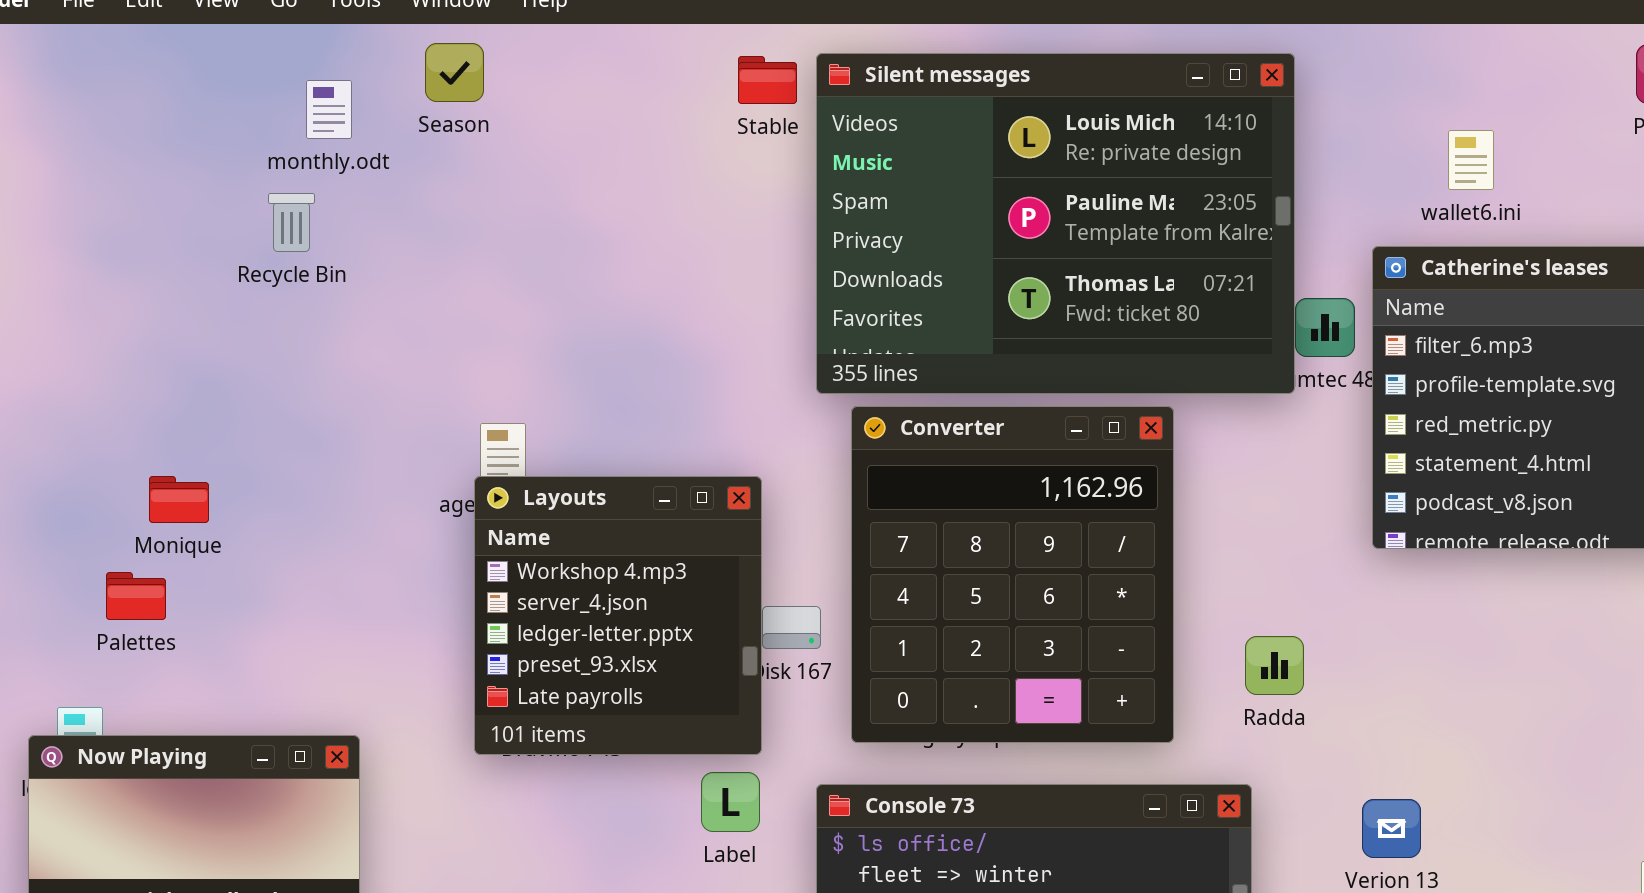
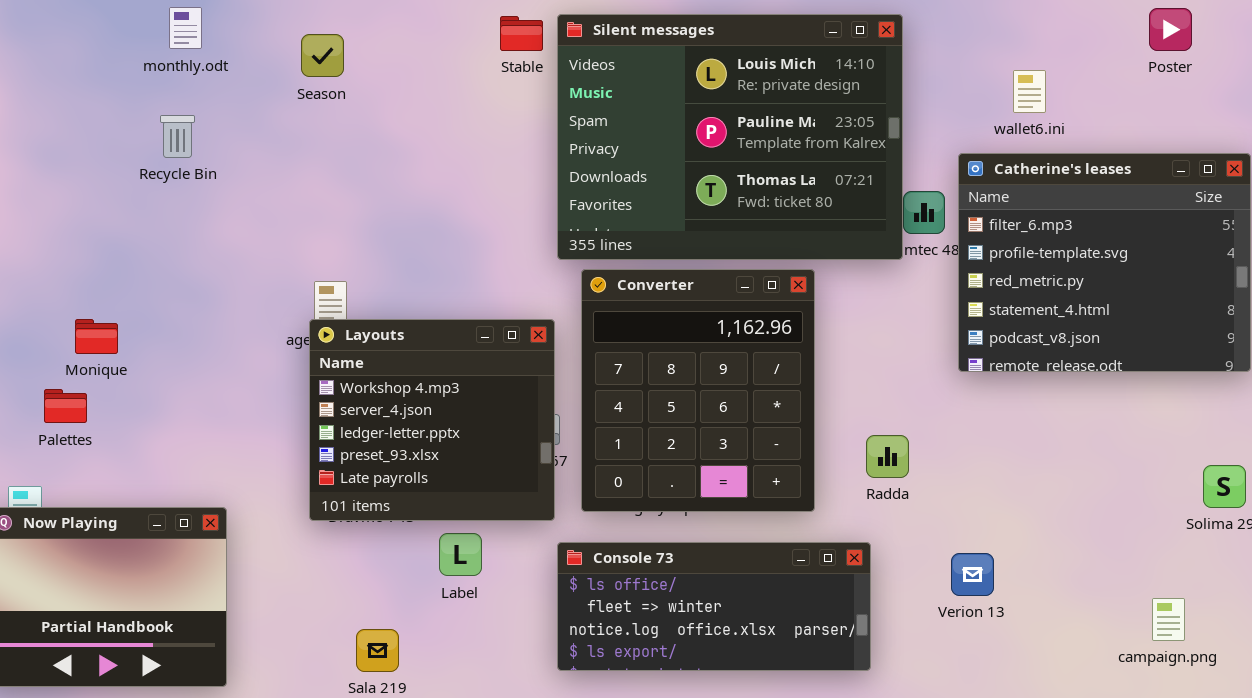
Season: [425,43,484,102] -> [301,34,344,77], moved
monthly.odt: [306,80,352,139] -> [169,7,202,49], moved
Layouts: [474,476,762,755] -> [309,319,555,521], resized
Label: [701,772,760,832] -> [439,533,482,576], moved

